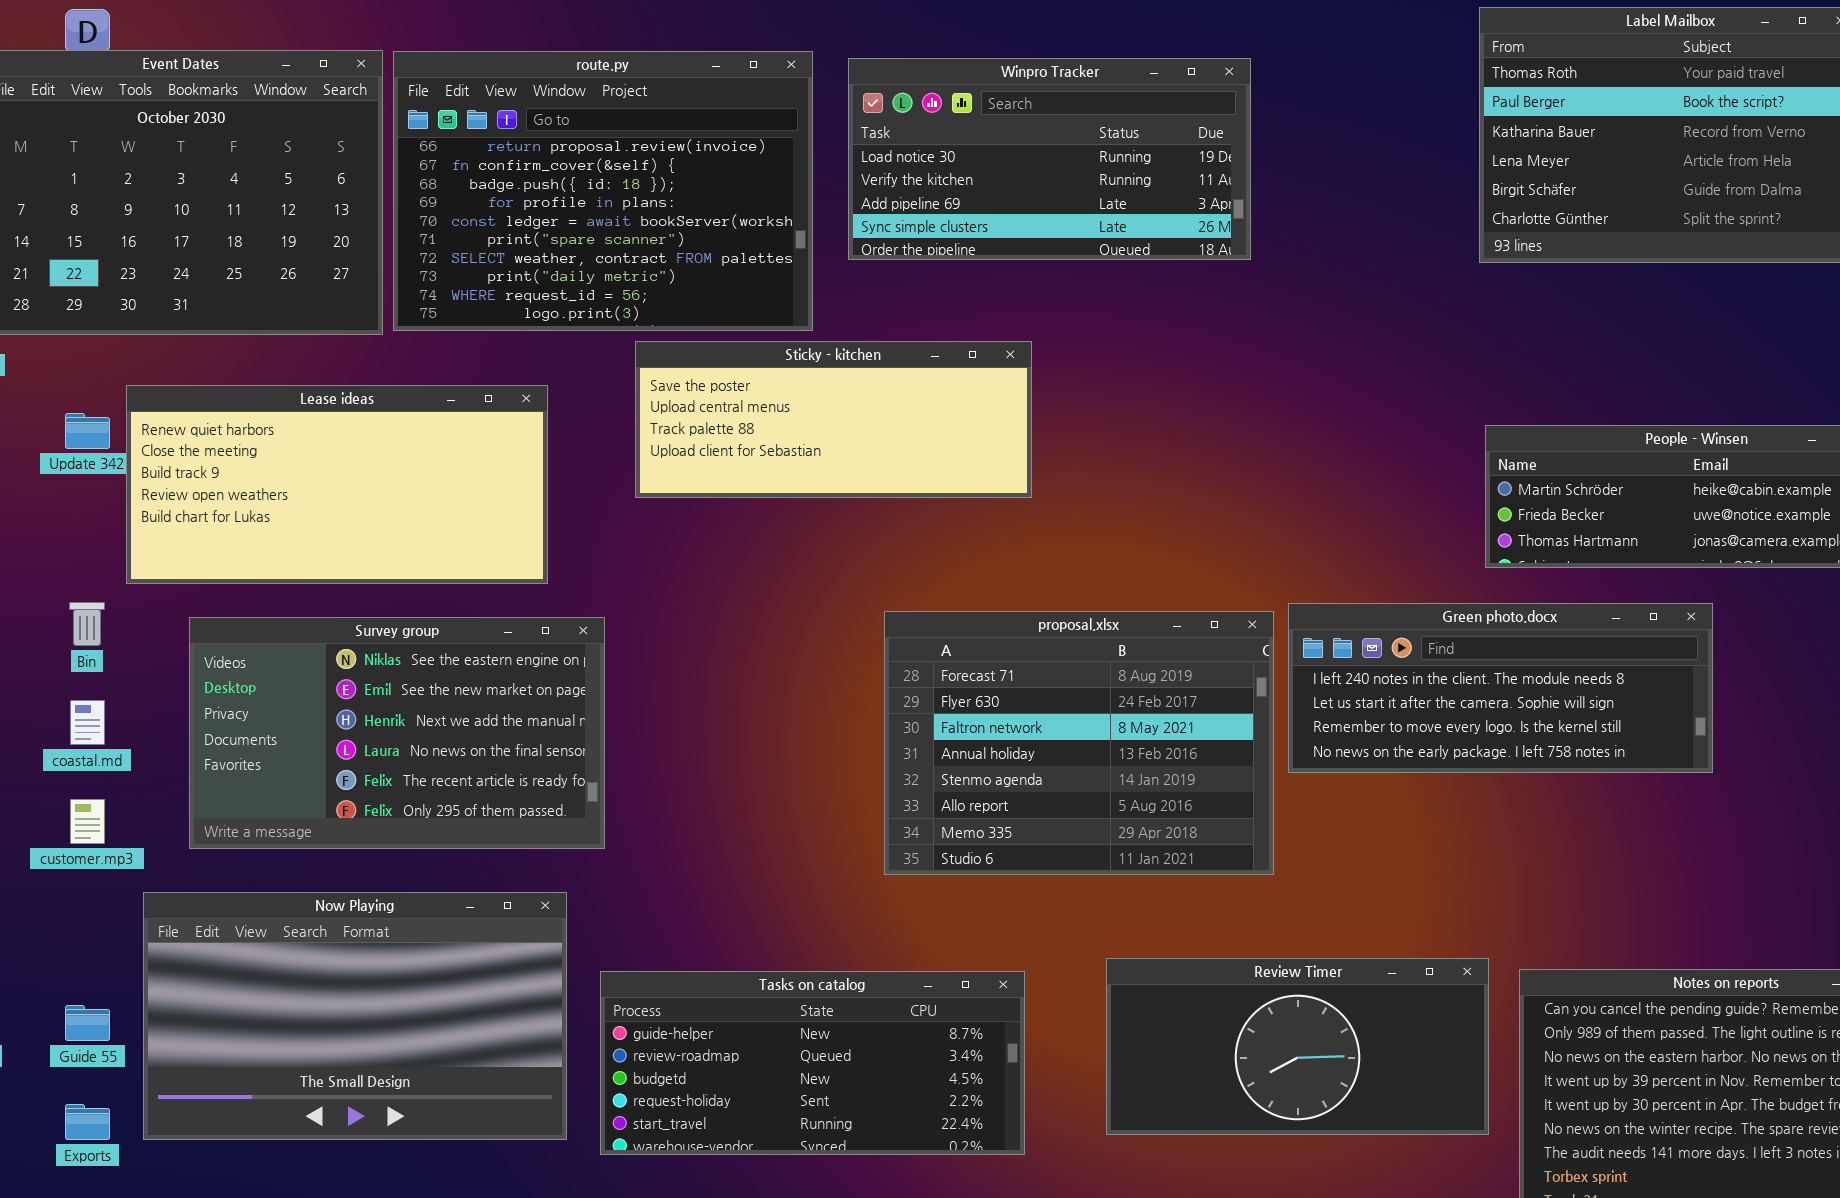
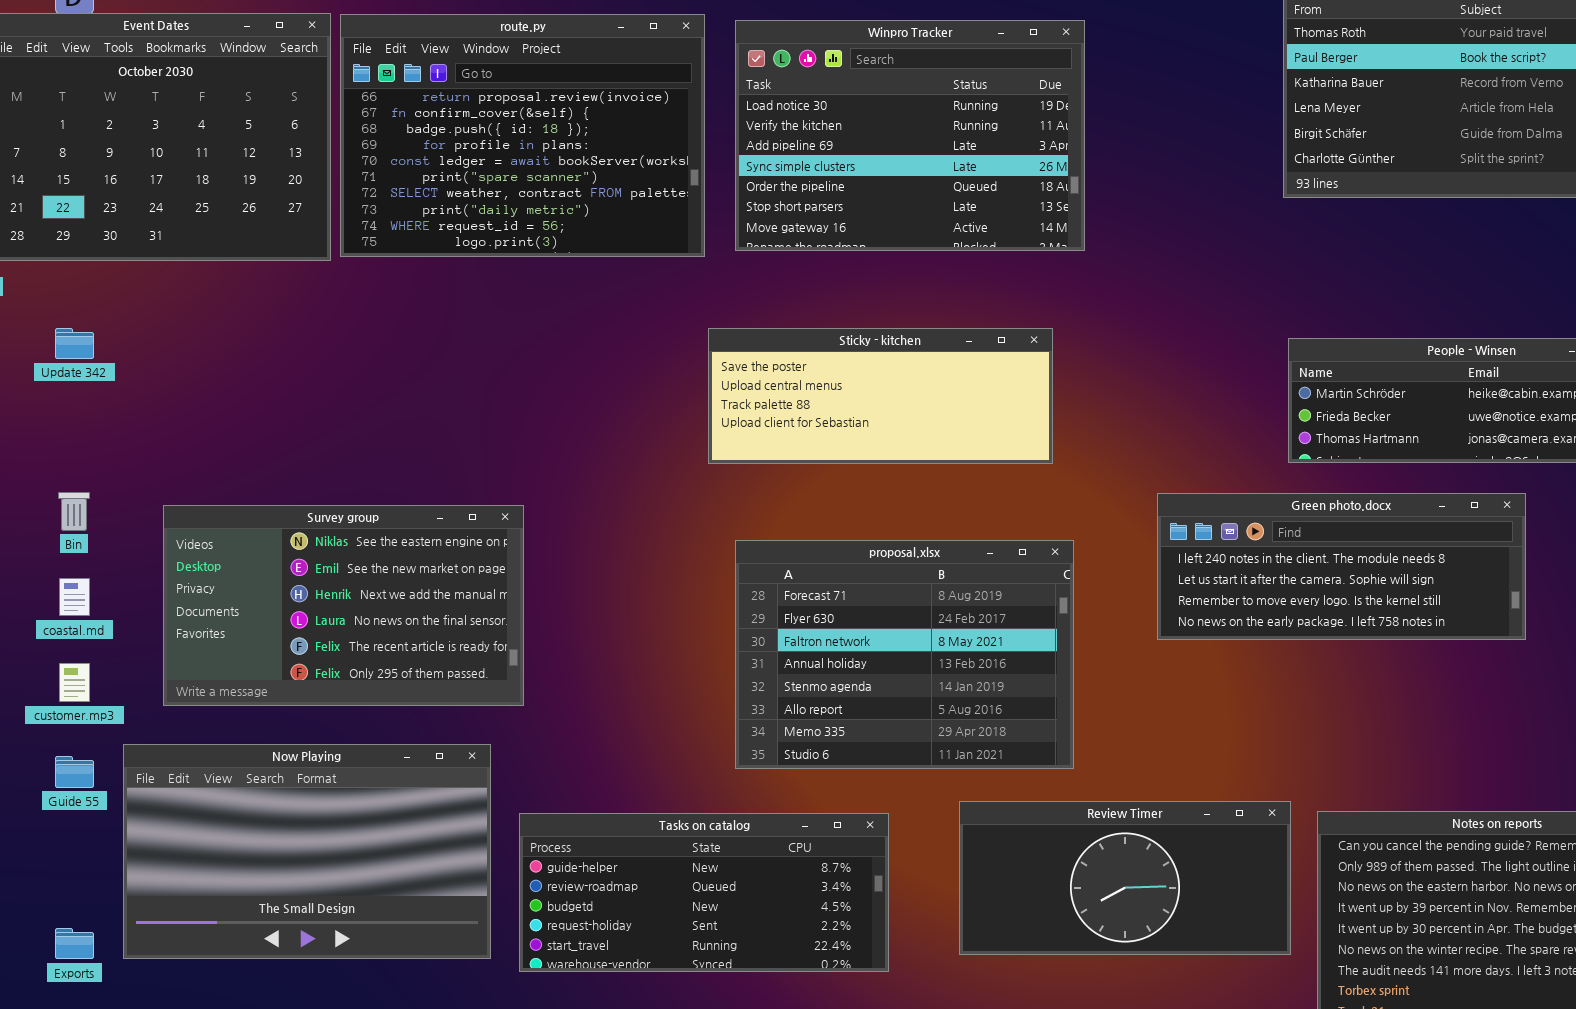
Winpro Tracker: [848,58,1251,260] -> [735,20,1085,251], resized
Sticky - kitchen: [635,341,1032,498] -> [708,328,1053,464], moved
Lease ideas: [126,385,548,584] -> none, closed
Green photo.docx: [1288,603,1713,773] -> [1157,493,1526,640], moved
proposal.xlsx: [884,611,1274,875] -> [735,540,1074,769], moved
Guide 55: [65,1005,110,1041] -> [55,756,94,788], moved

